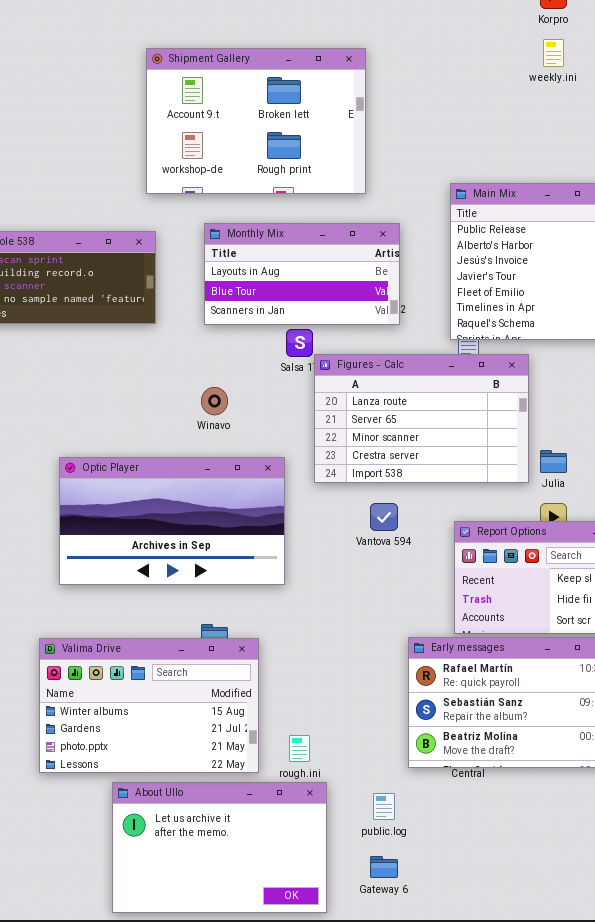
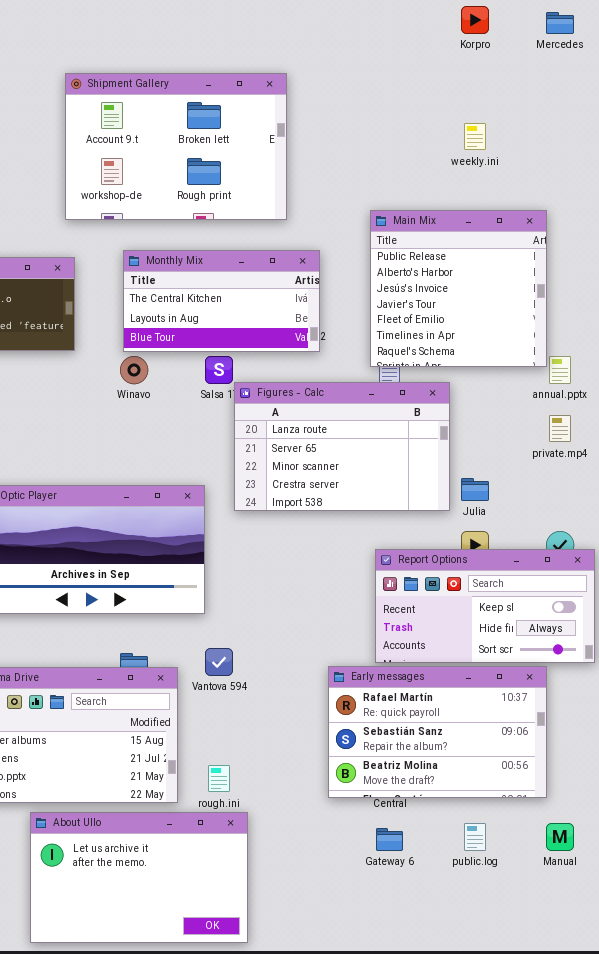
weekly.ini: [543,39,564,67] -> [464,123,486,150], moved
Monthly Mix: [204,223,400,325] -> [123,250,320,352], scrolled up 1 row
Winavo: [201,387,228,415] -> [120,356,148,384], moved
Vantova 594: [370,503,398,531] -> [205,648,233,676], moved
public.log: [373,793,395,820] -> [464,823,486,851], moved
Gateway 6: [370,856,398,878] -> [376,828,403,851], moved

